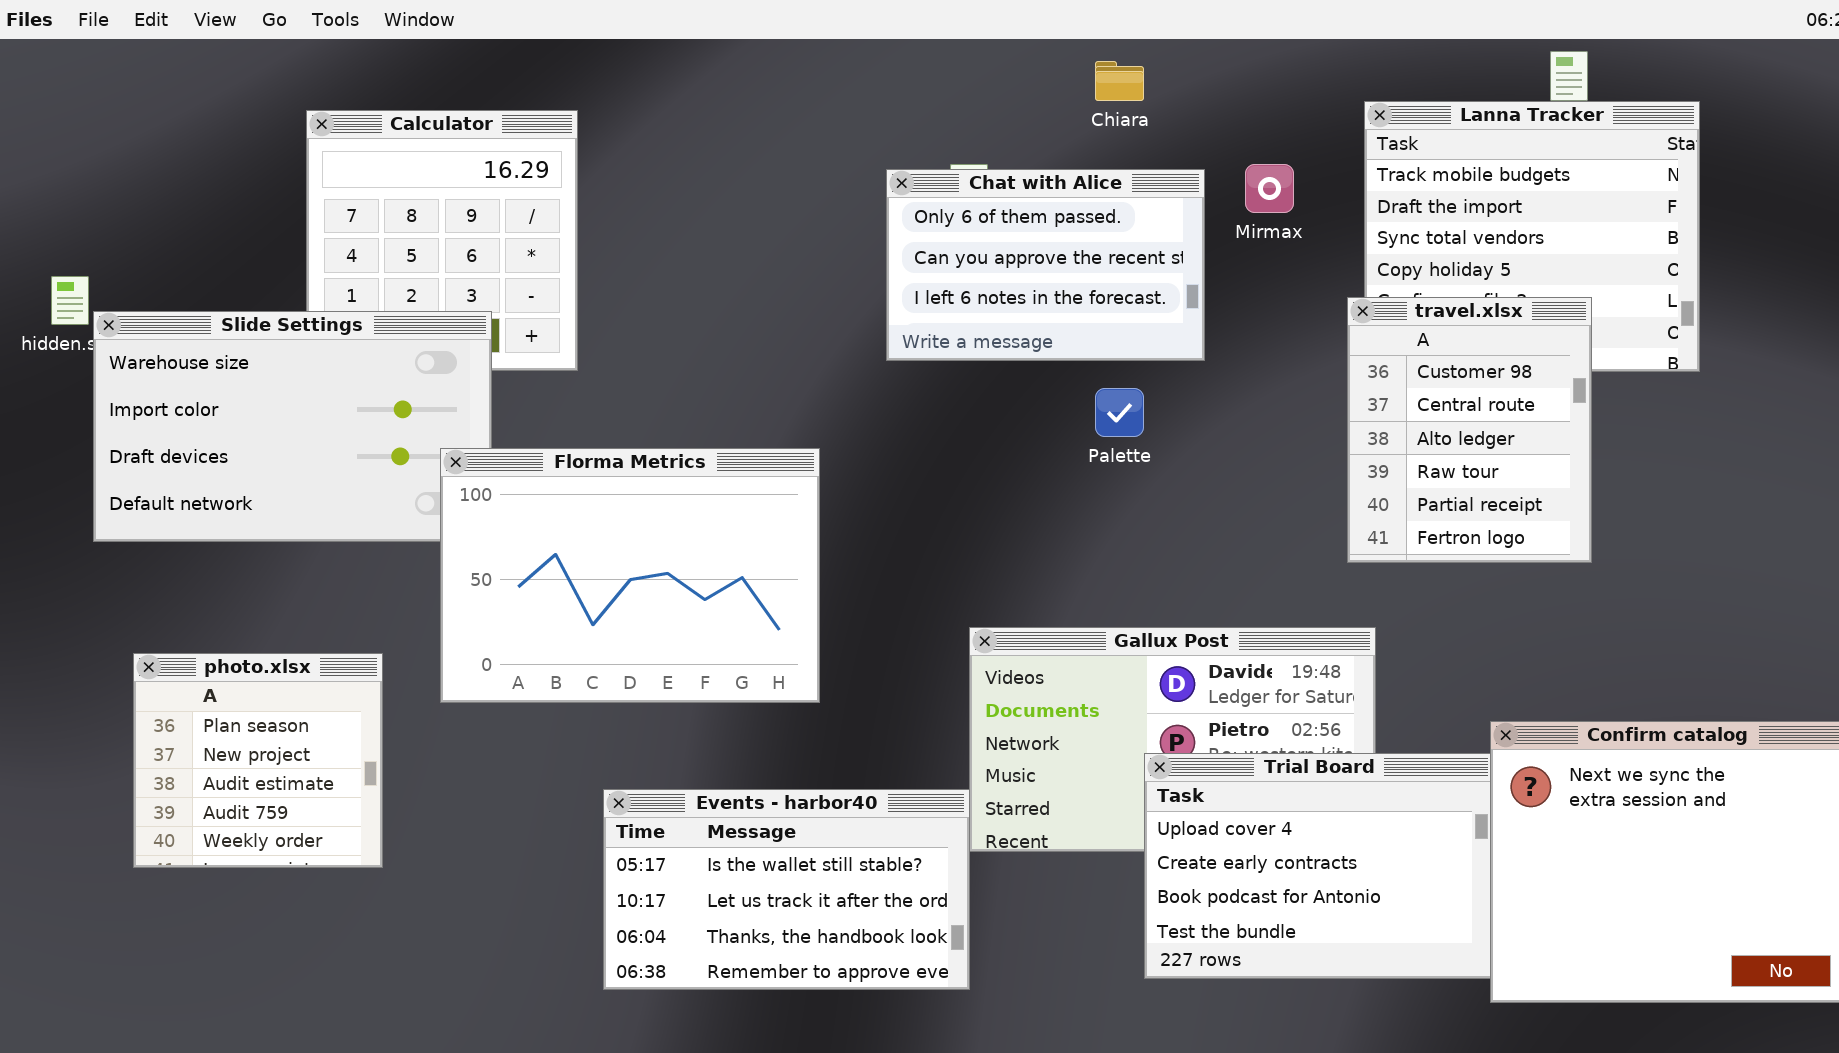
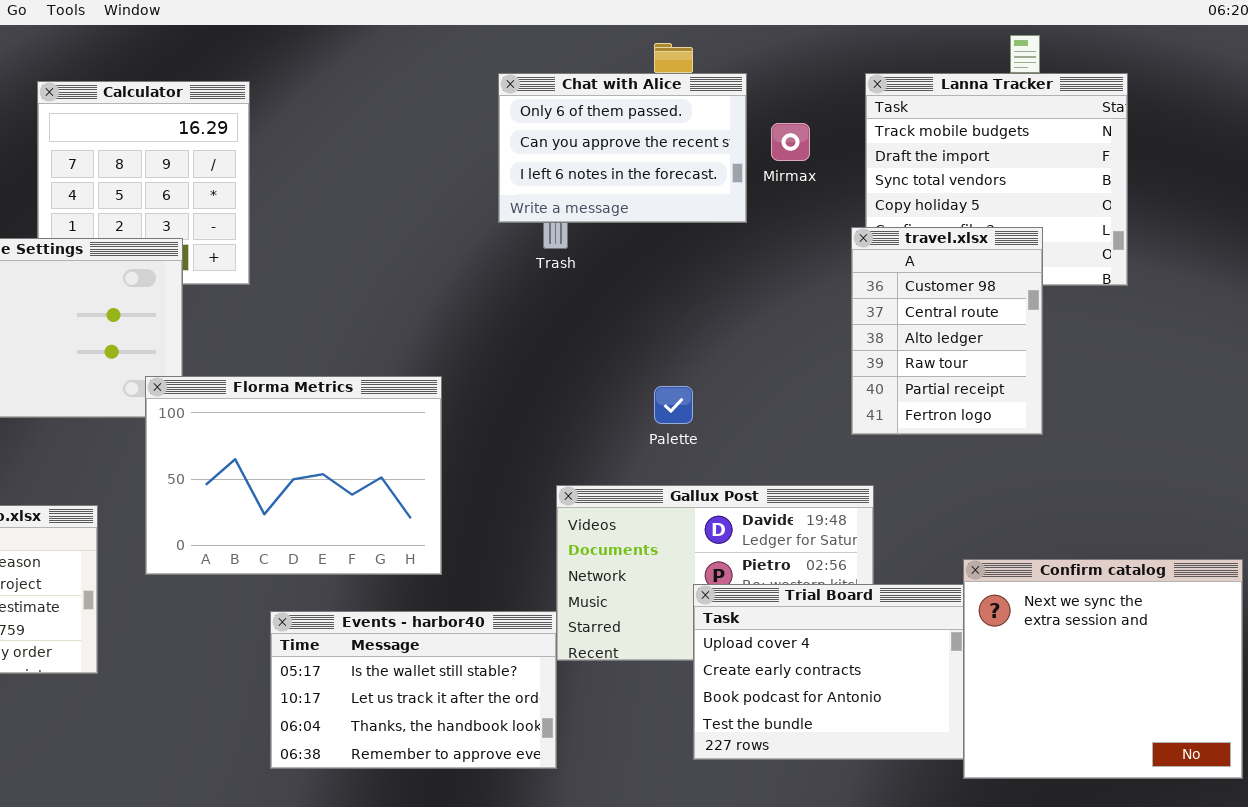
Chat with Alice: [886,169,1205,361] -> [498,73,747,223], moved
Palette: [1095,388,1144,437] -> [654,386,693,424], moved
Florma Metrics: [440,448,820,703] -> [145,376,442,575], moved

